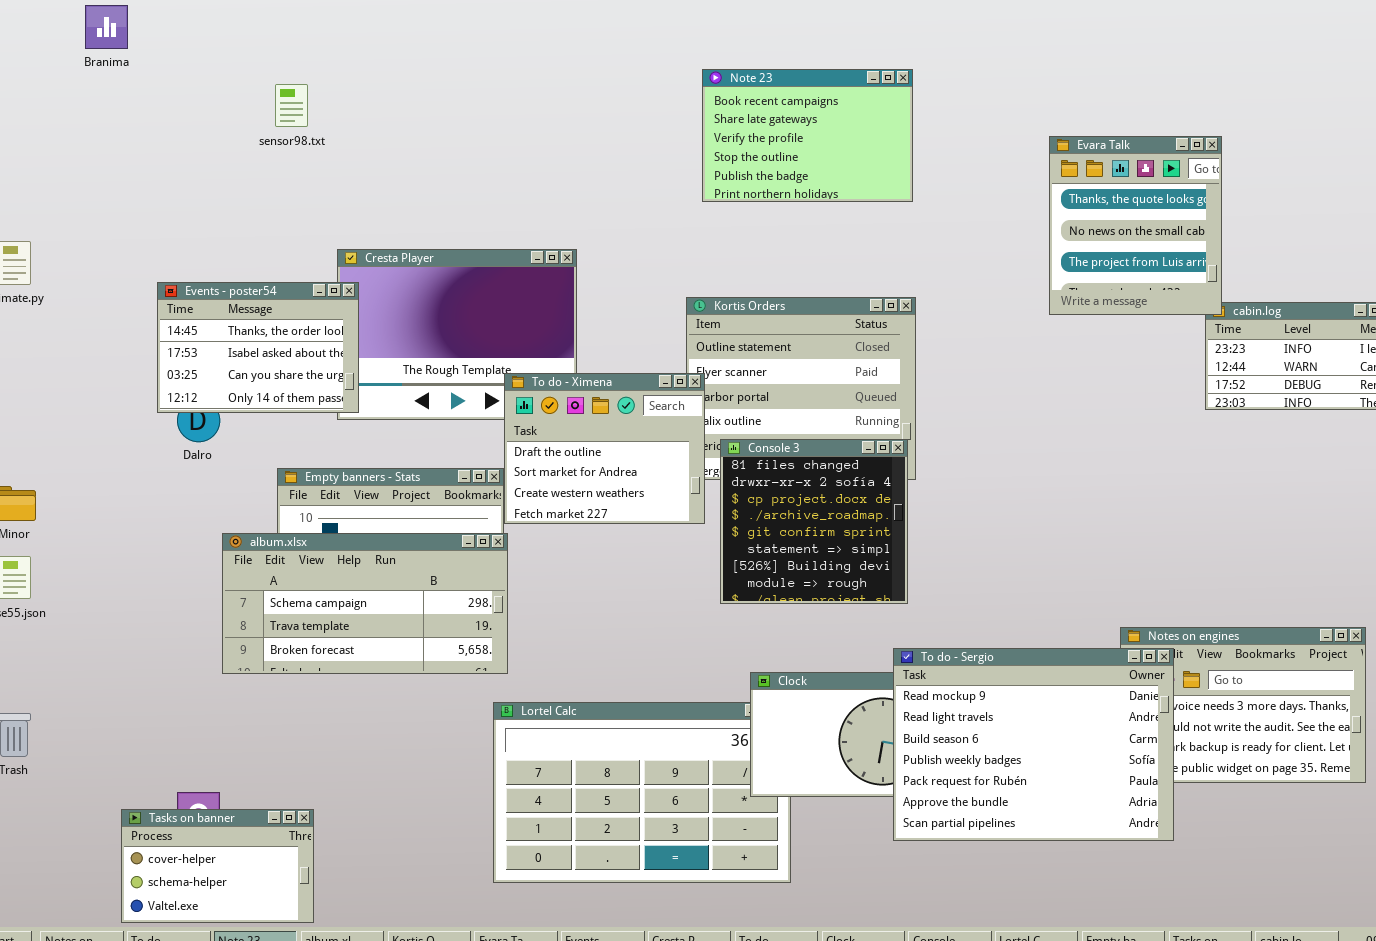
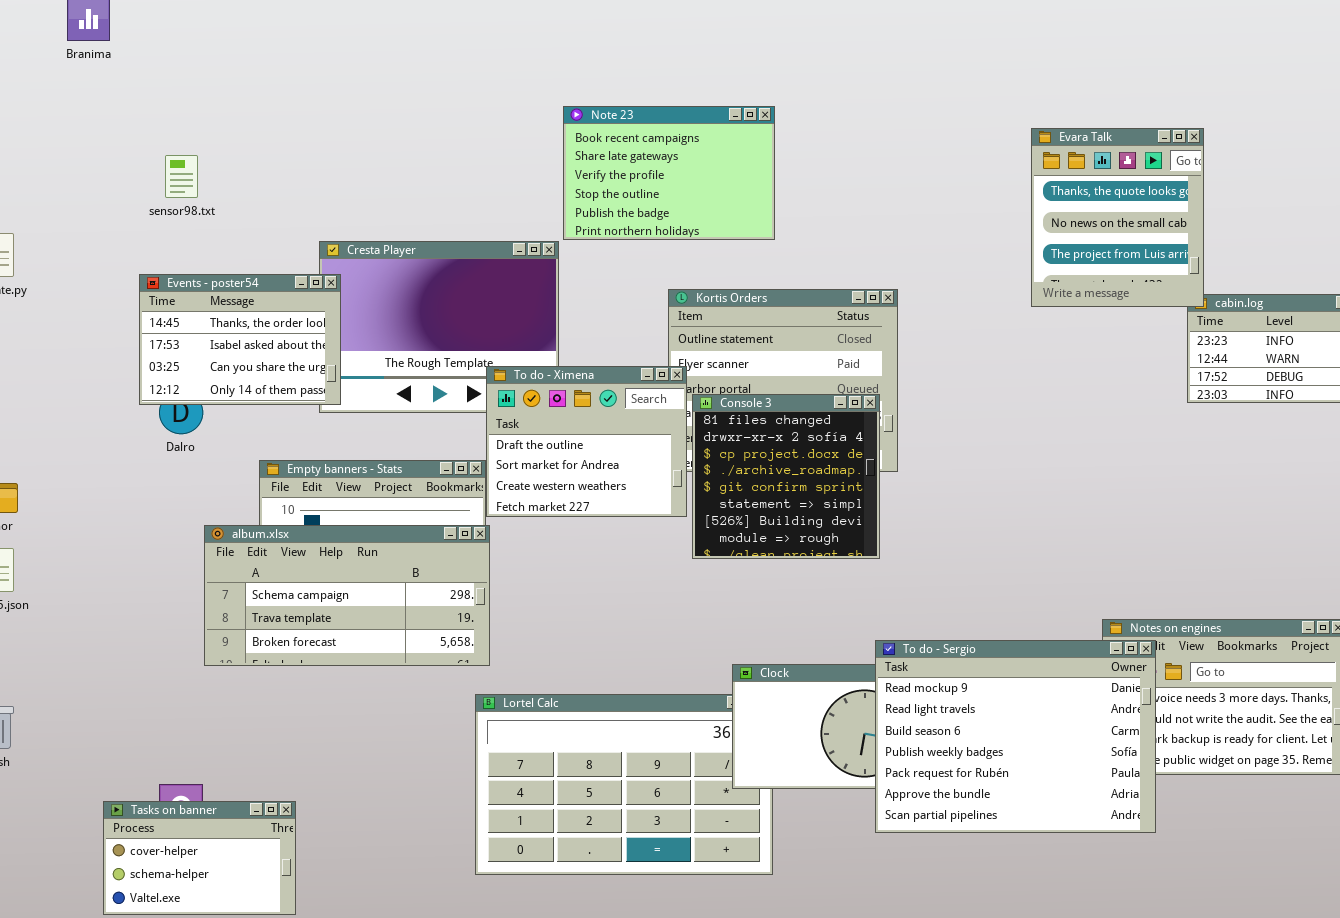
Note 23: [702,69,913,202] -> [563,106,775,240], moved
sensor98.txt: [275,84,308,127] -> [165,155,198,198], moved
Console 3: [720,439,908,604] -> [692,394,880,559], moved

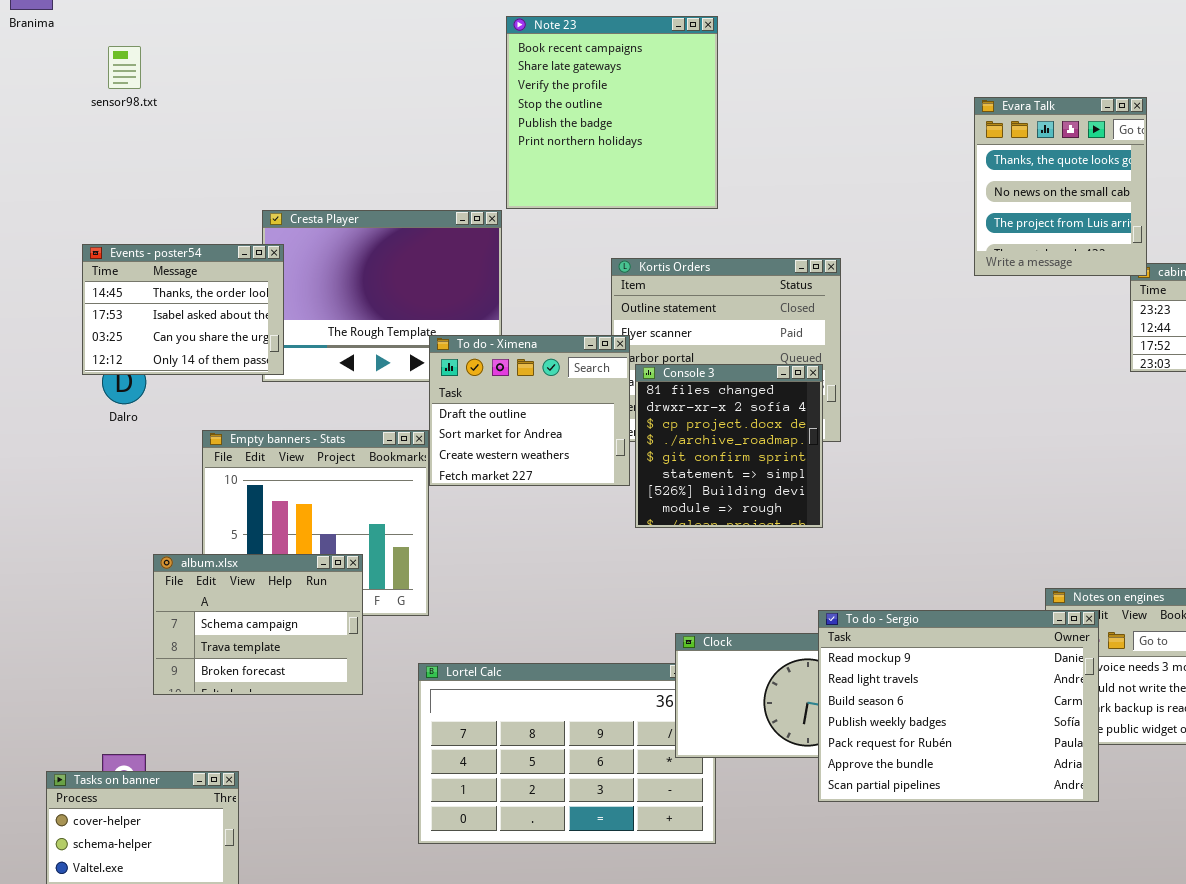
Note 23: [563,106,775,240] -> [506,16,718,209], resized
sensor98.txt: [165,155,198,198] -> [108,46,141,89], moved
album.xlsx: [204,525,490,666] -> [153,554,363,695], moved, resized

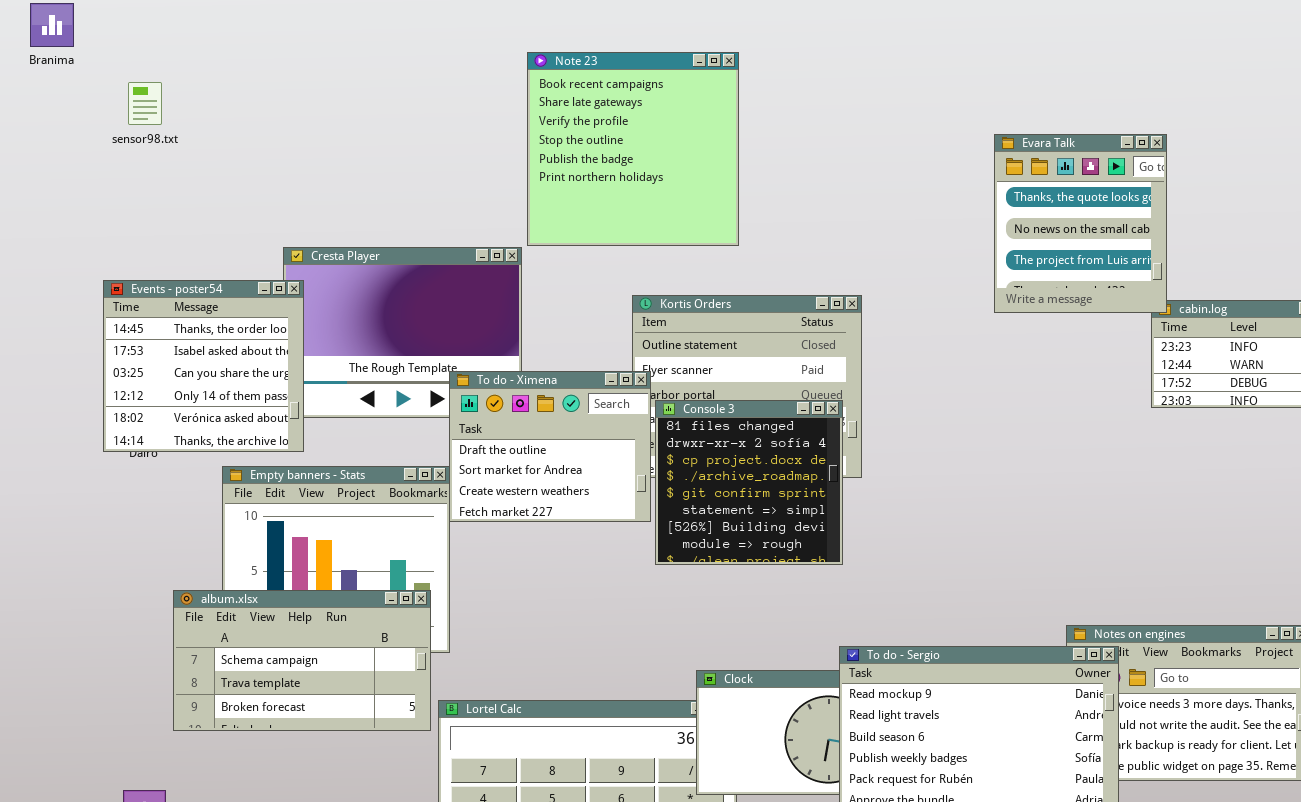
Events - poster54: [82,244,284,375] -> [103,280,304,452], resized
album.xlsx: [153,554,363,695] -> [173,590,431,731], resized

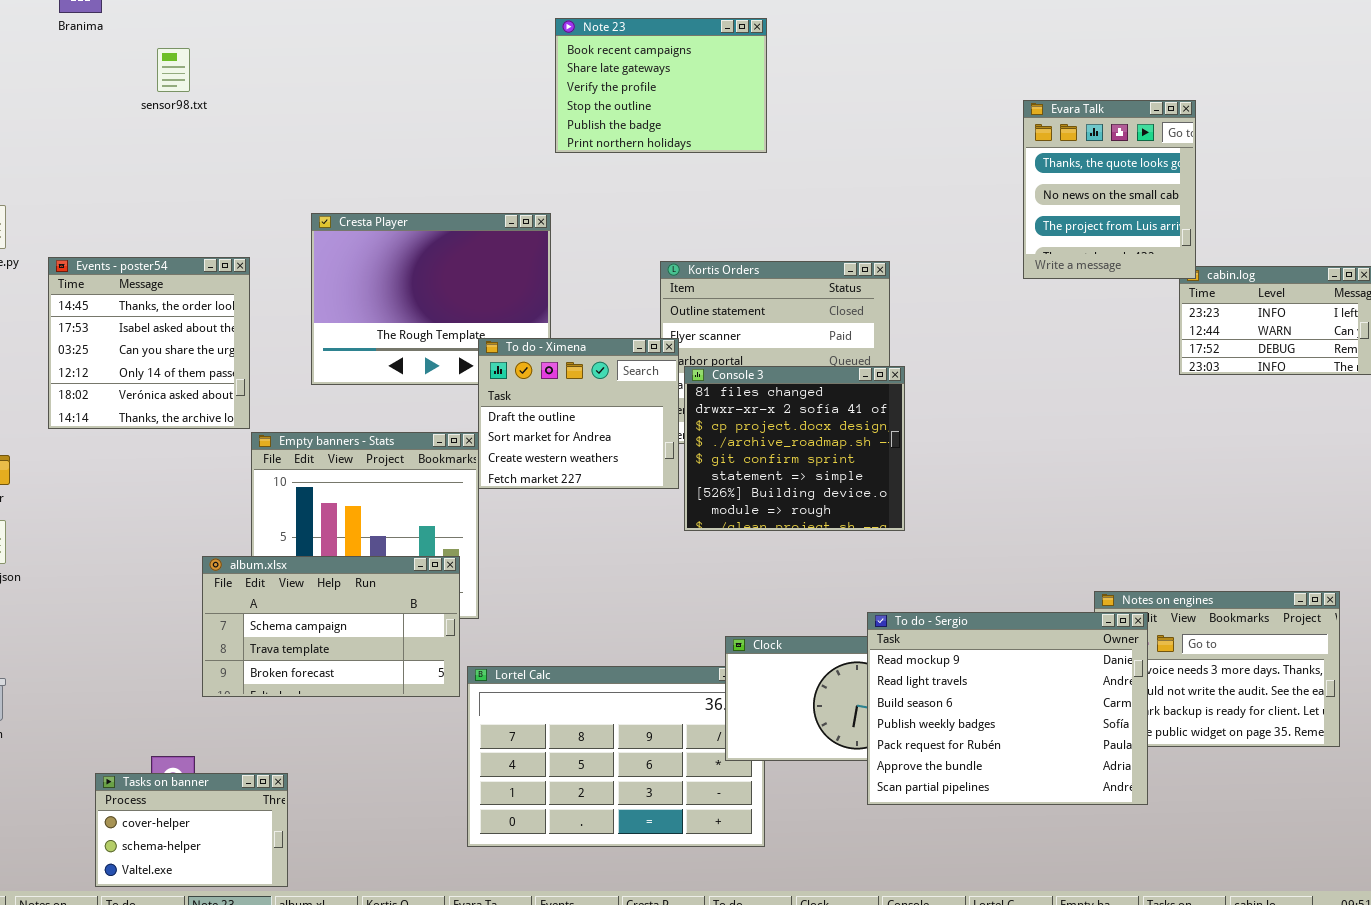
Note 23: [527,52,739,246] -> [555,18,767,153], resized
Events - poster54: [103,280,304,452] -> [48,257,250,429], moved
Console 3: [655,400,843,565] -> [684,366,905,531], resized

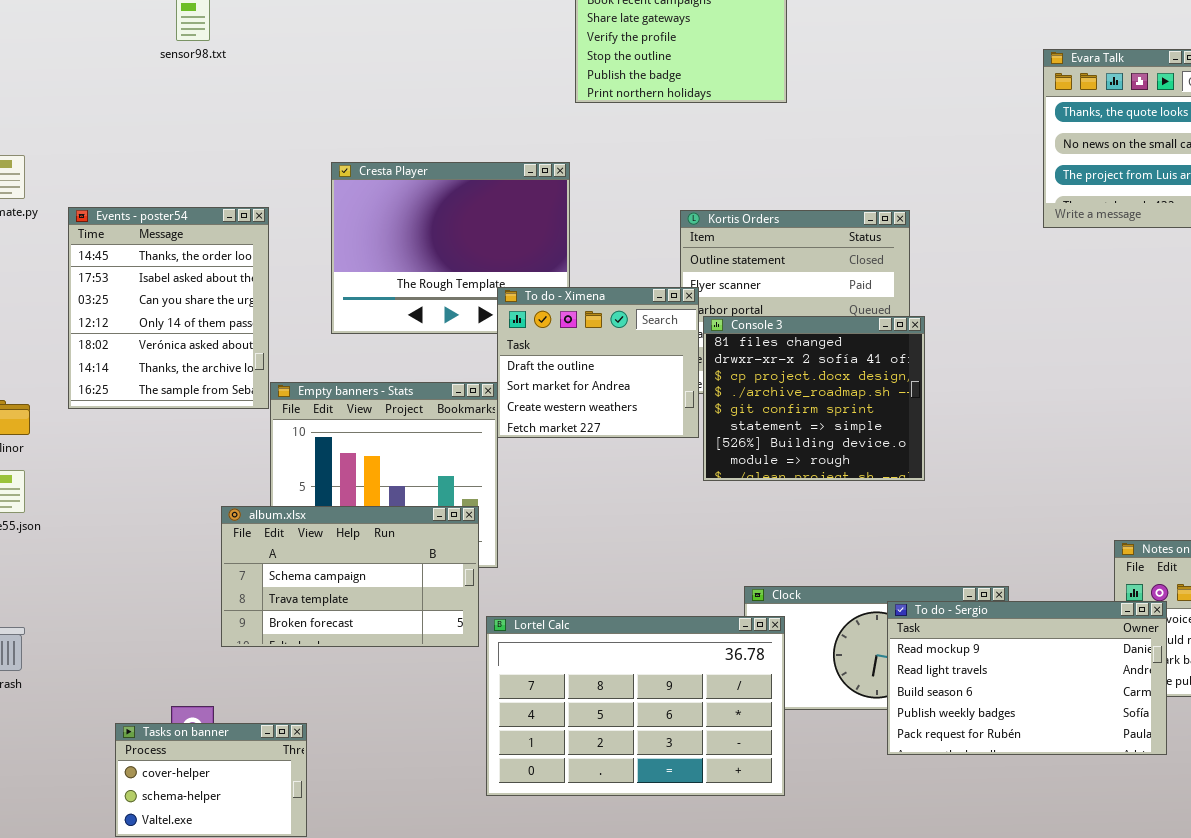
Events - poster54: [48,257,250,429] -> [68,207,269,409], resized
To do - Sergio: [867,612,1148,805] -> [887,601,1167,755], resized
Lortel Calc: [467,666,765,847] -> [486,616,785,796], raised

